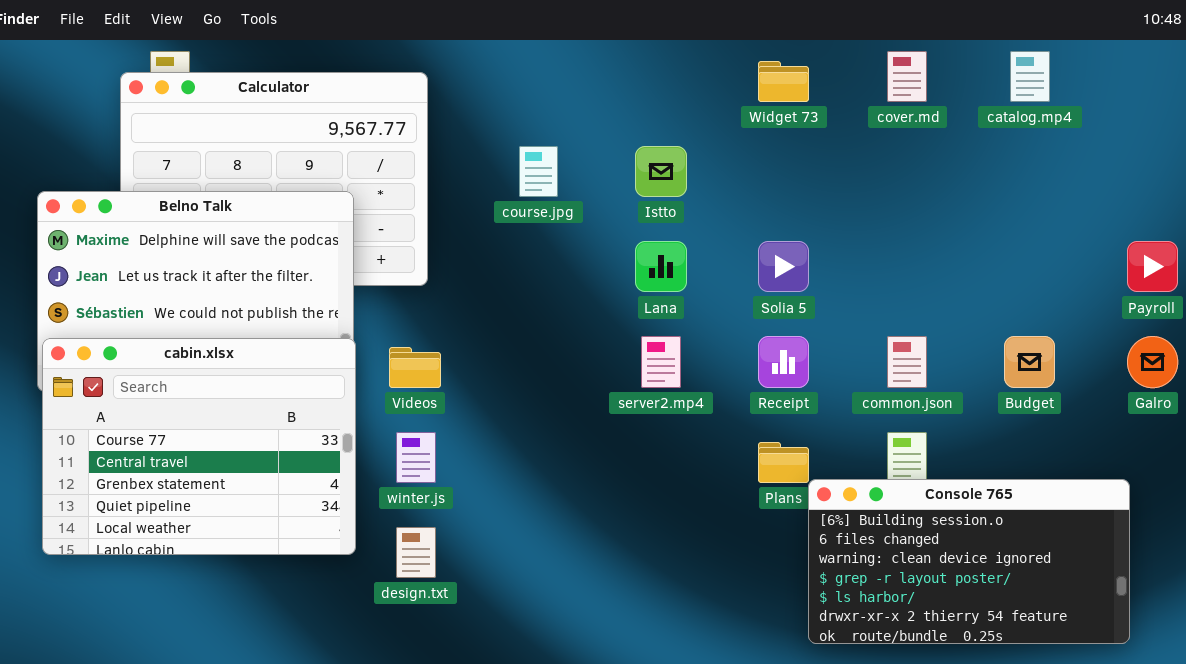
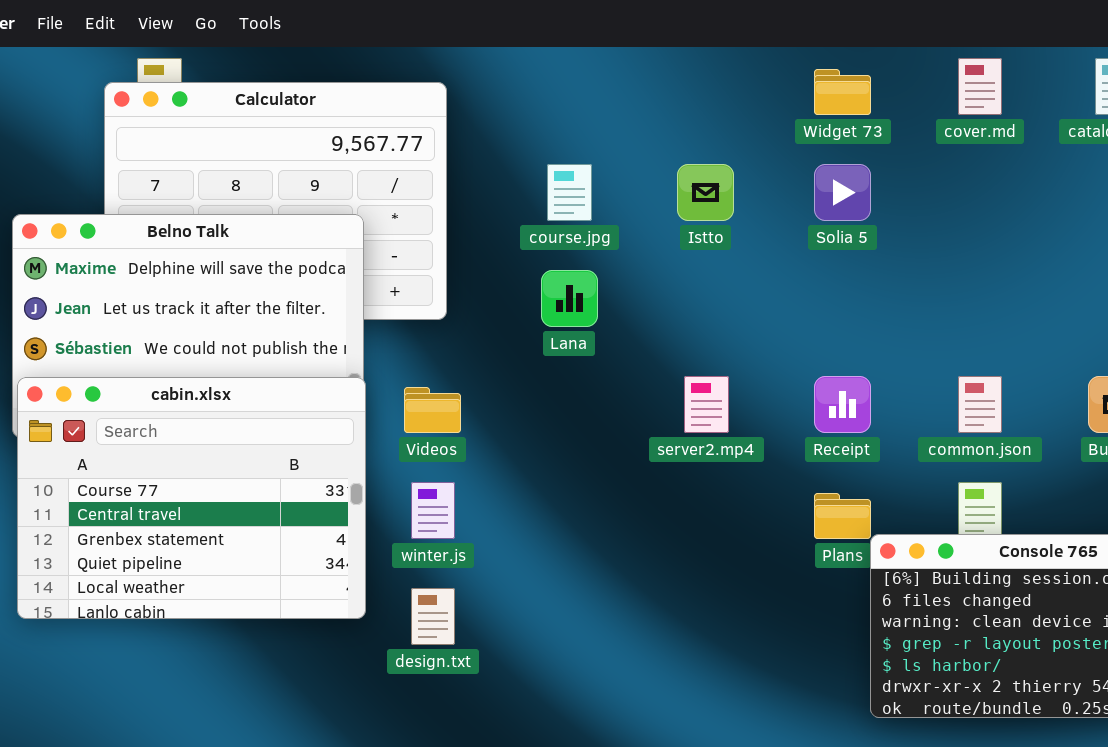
Lana: [635,241,687,292] -> [541,270,598,327], moved
Solia 5: [758,241,809,292] -> [814,164,871,221], moved

